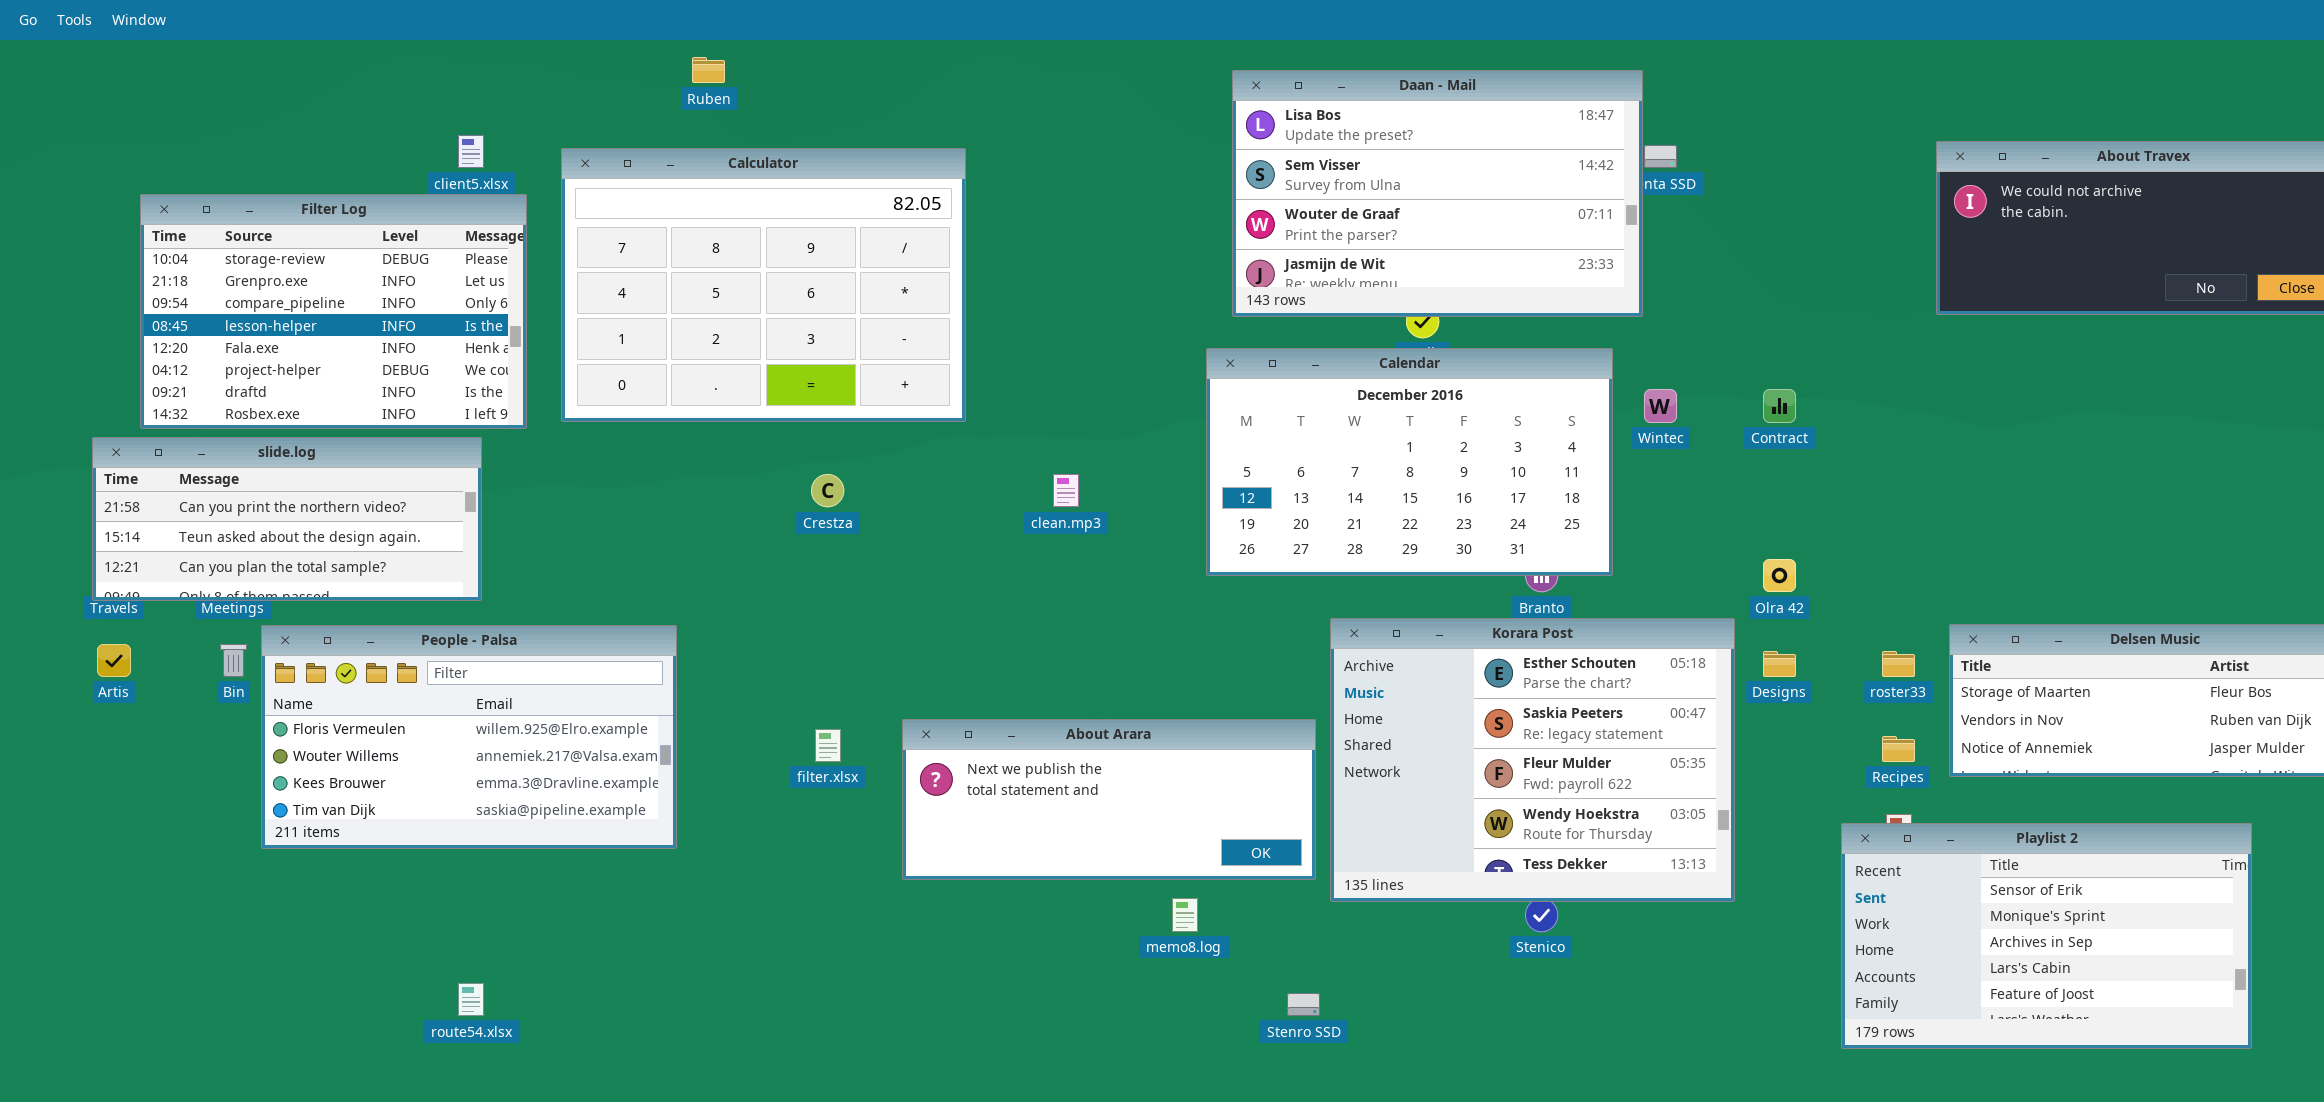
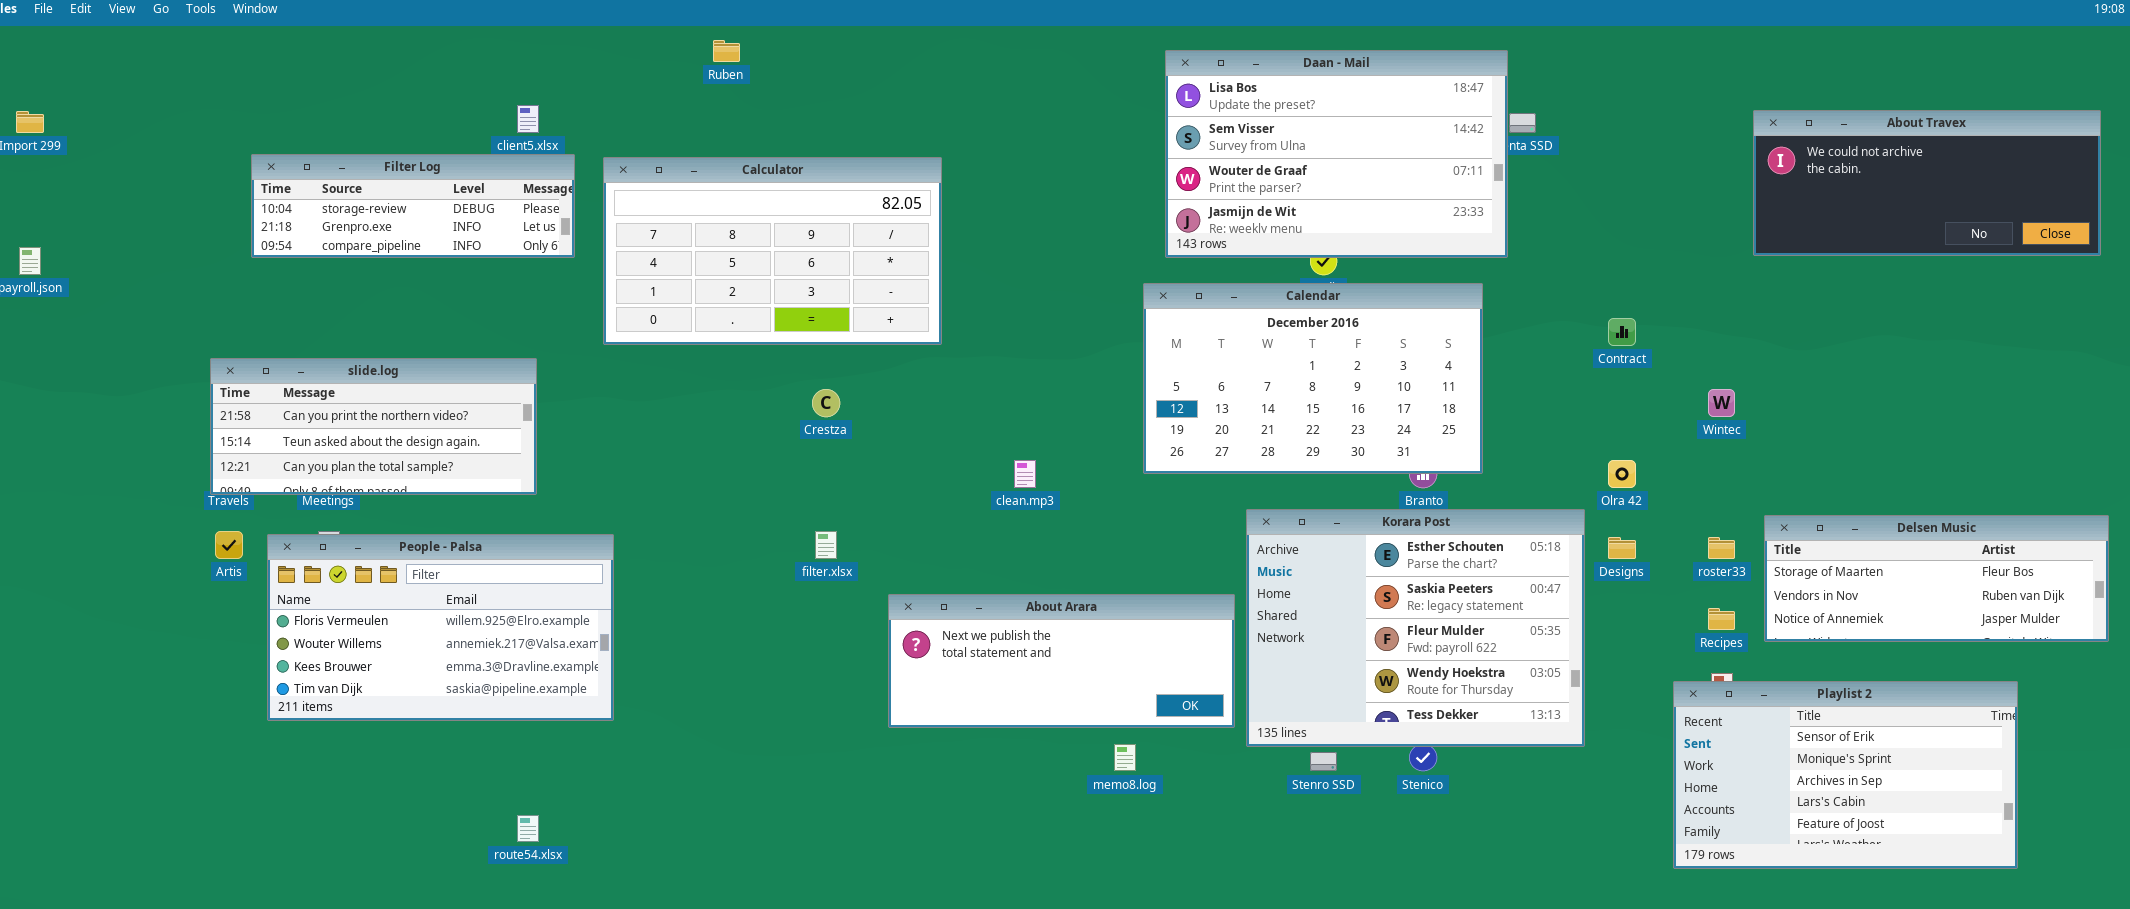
Calculator: [561,148,966,422] -> [603,157,942,345], resized
Filter Log: [140,194,527,429] -> [251,154,575,258], resized
Wintec: [1644,389,1677,423] -> [1708,389,1735,417], moved
clean.mp3: [1053,474,1079,507] -> [1014,460,1036,488], moved
People - Palsa: [261,625,677,849] -> [267,534,614,721], moved
filter.xlsx: [815,729,841,762] -> [815,531,837,559], moved
Stenro SSD: [1287,993,1320,1016] -> [1310,752,1337,771], moved

